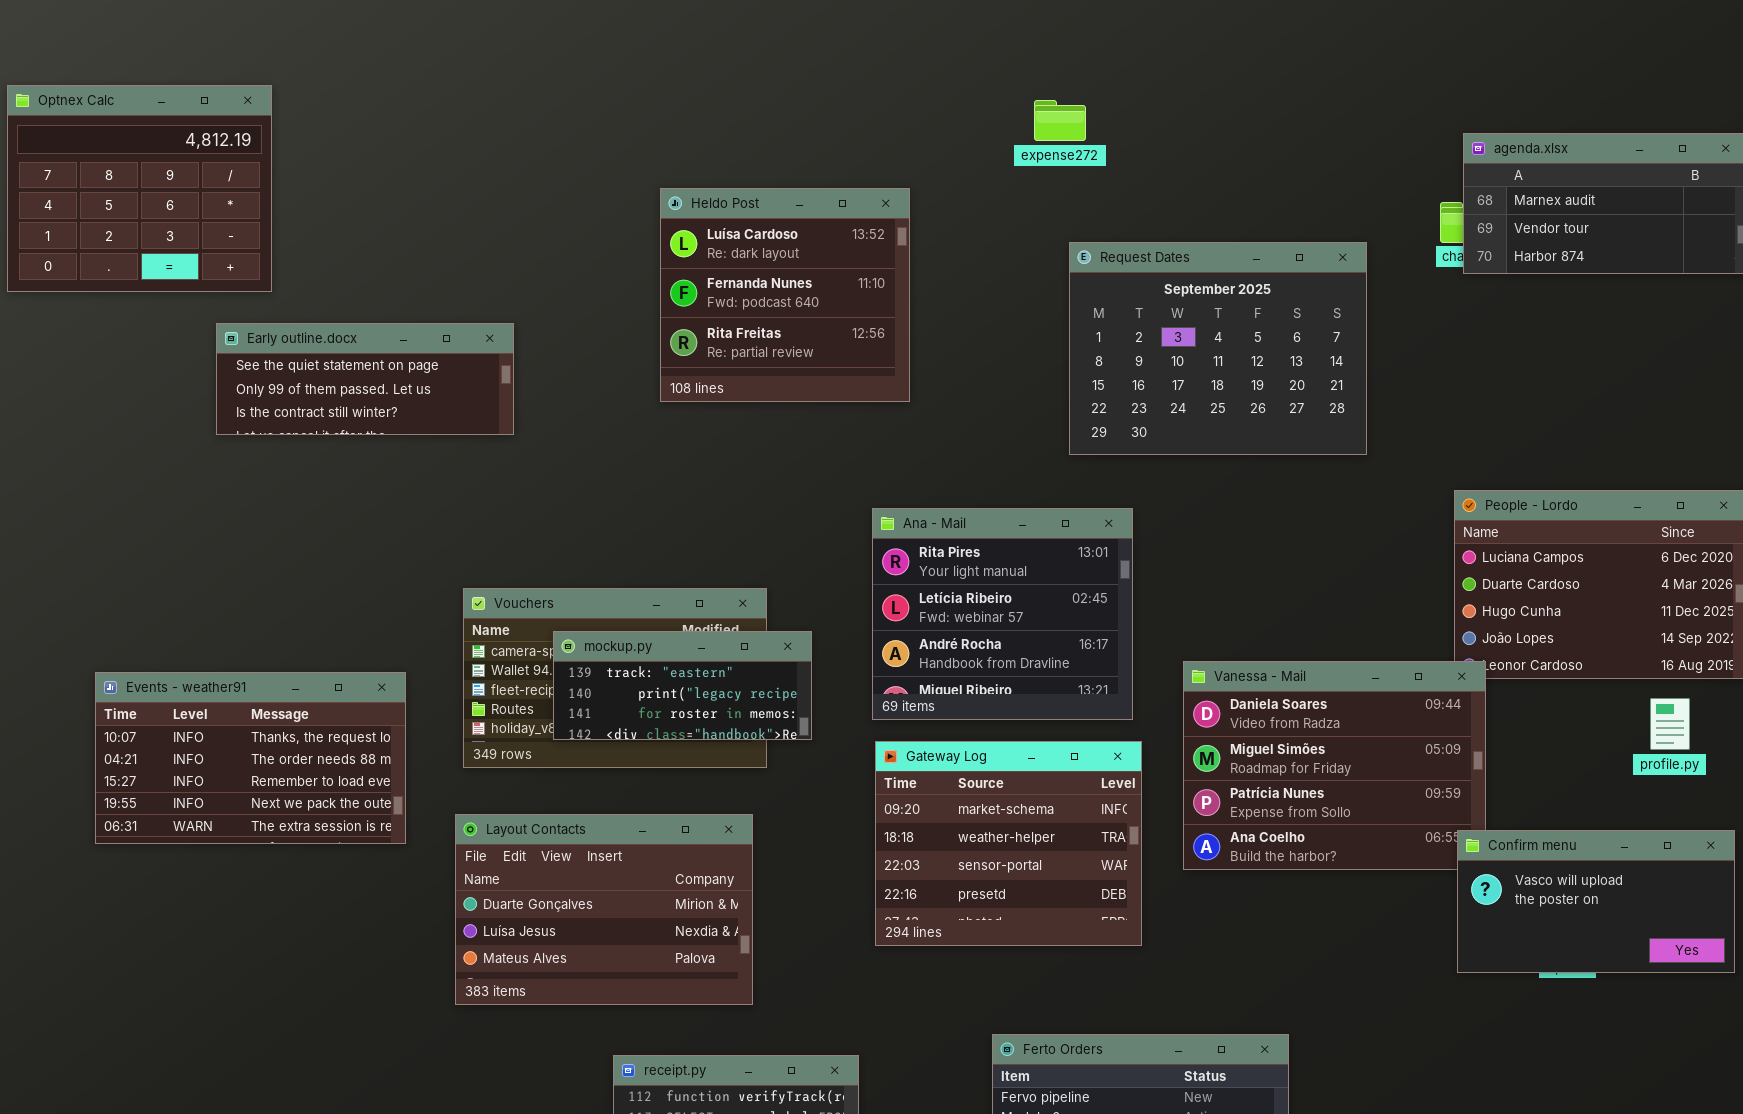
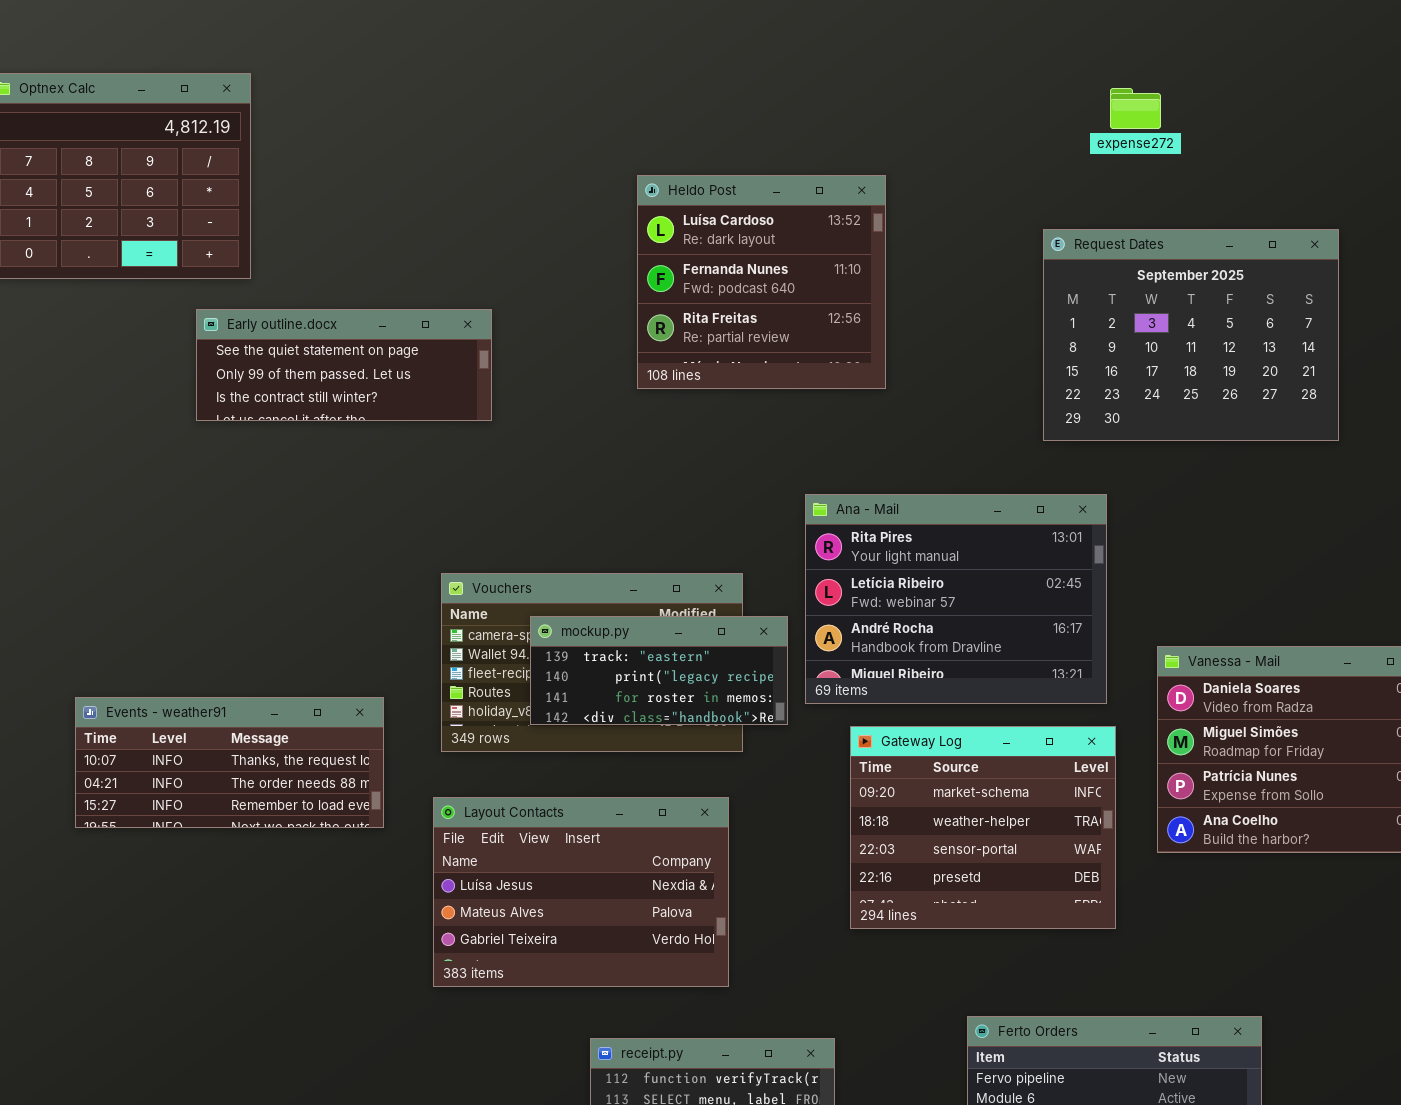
expense272: [1034,100,1086,141] -> [1110,88,1161,129], moved
Ana - Mail: [872,508,1133,720] -> [805,494,1107,704], resized
Events - weather91: [95,672,406,844] -> [75,697,384,828], resized
Layout Contacts: [455,814,753,1005] -> [433,797,729,987], scrolled down 1 row

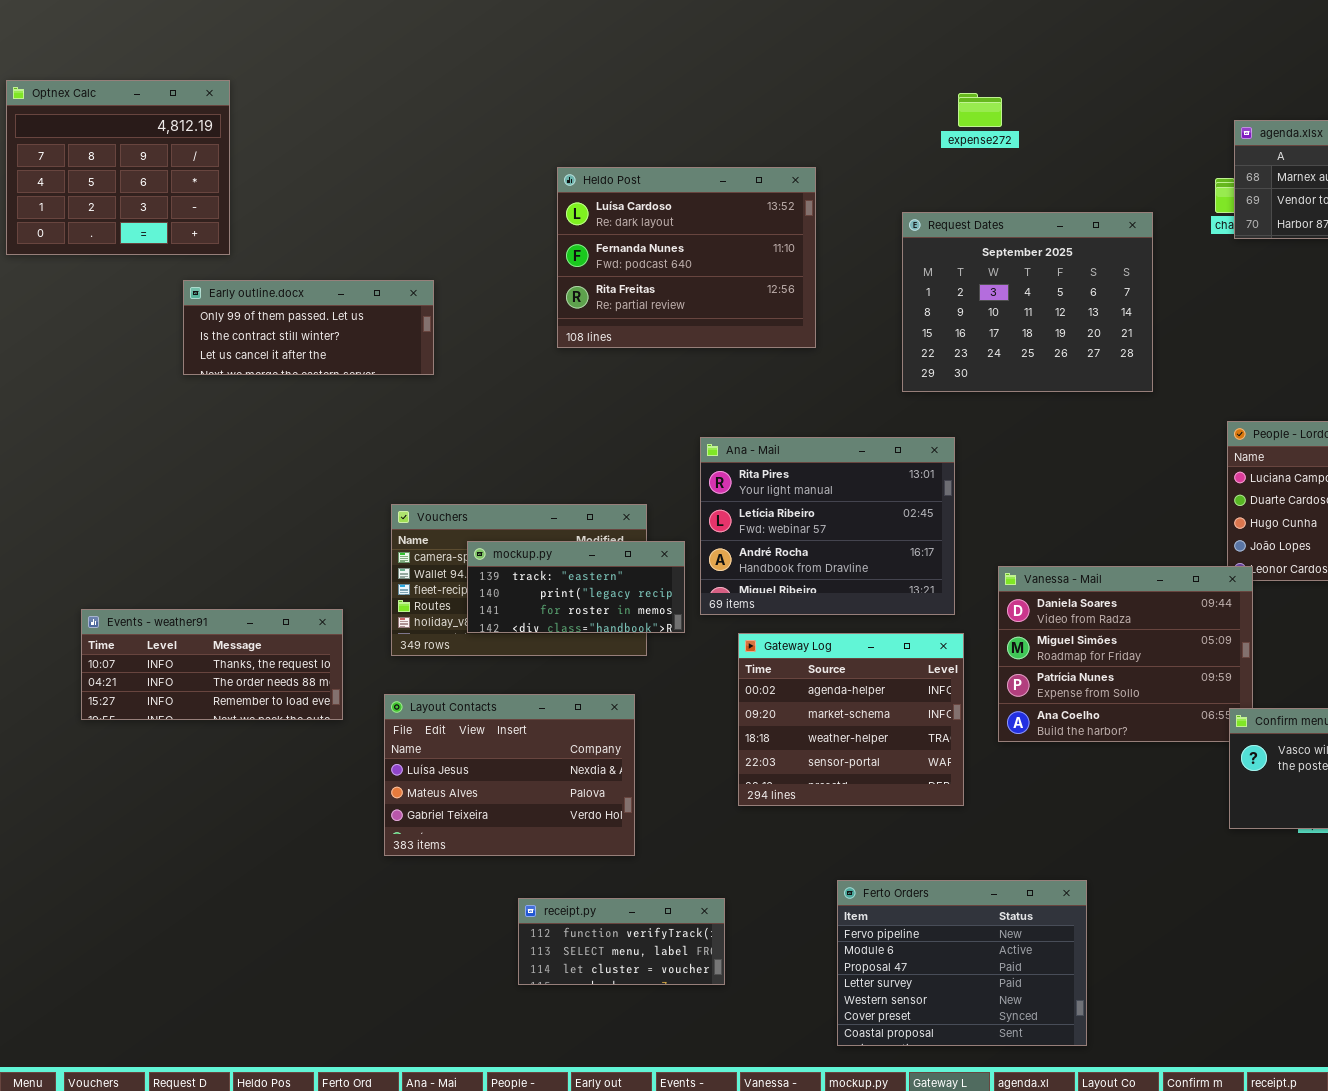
Heldo Post: [637,175,886,389] -> [557,167,816,348], resized
Early outline.docx: [196,309,492,421] -> [183,280,434,375], scrolled down 1 row
Gateway Log: [850,726,1116,929] -> [738,633,964,806], scrolled up 1 row

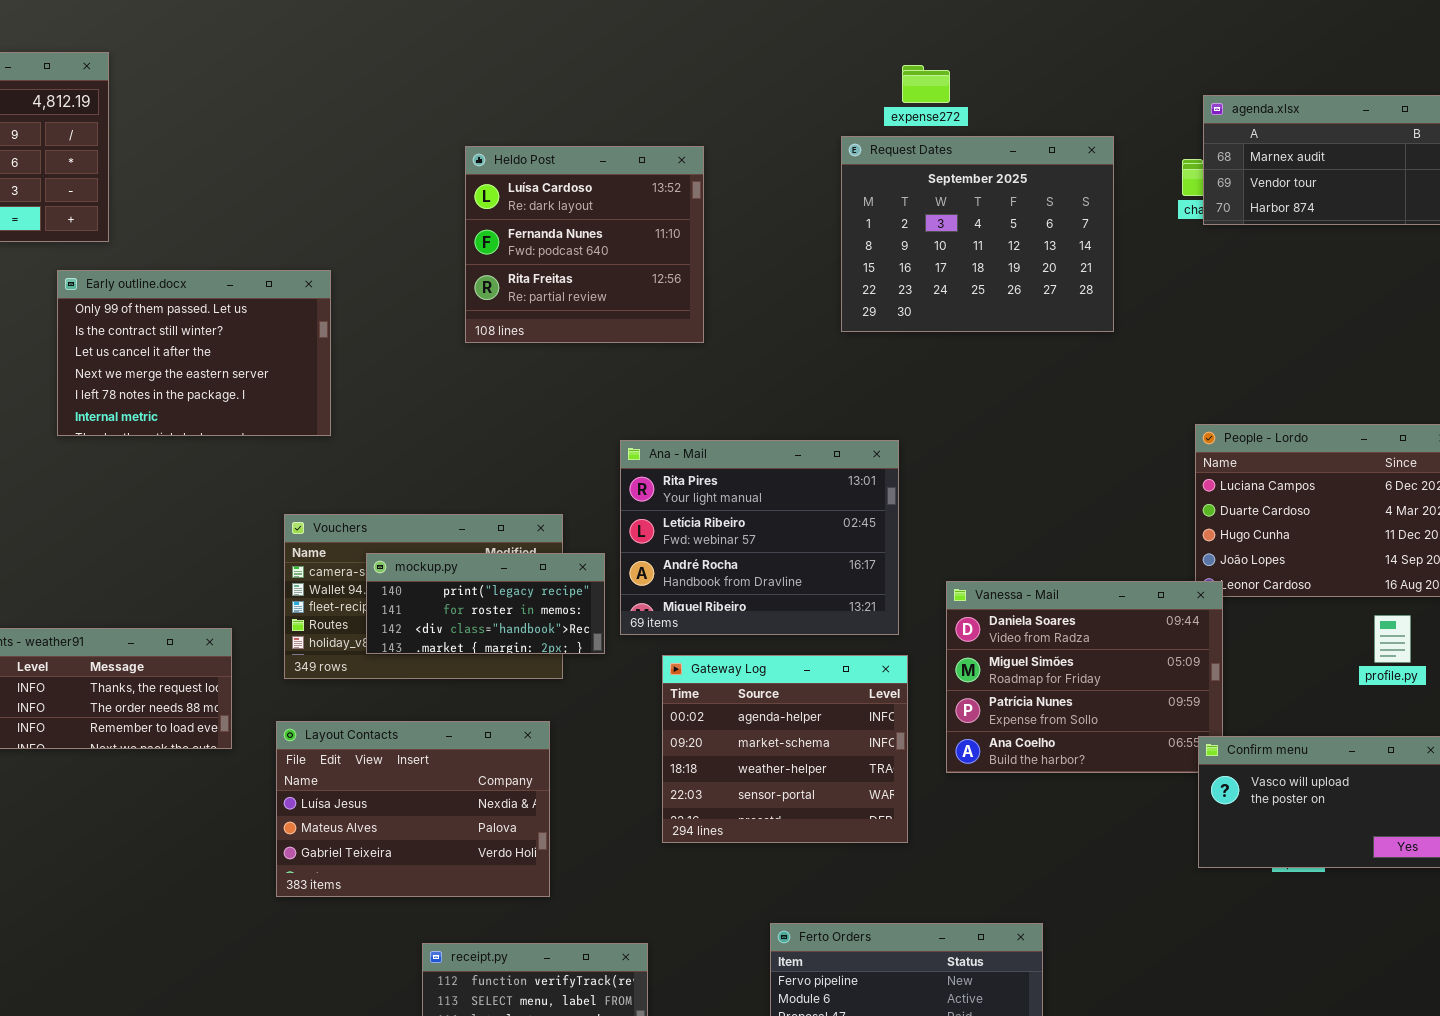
Heldo Post: [557,167,816,348] -> [465,146,704,343], resized
Request Dates: [902,212,1153,392] -> [841,136,1114,332], moved
Early outline.docx: [183,280,434,375] -> [57,270,331,436], resized
mockup.py: [467,541,685,633] -> [366,553,605,654], scrolled down 1 row

